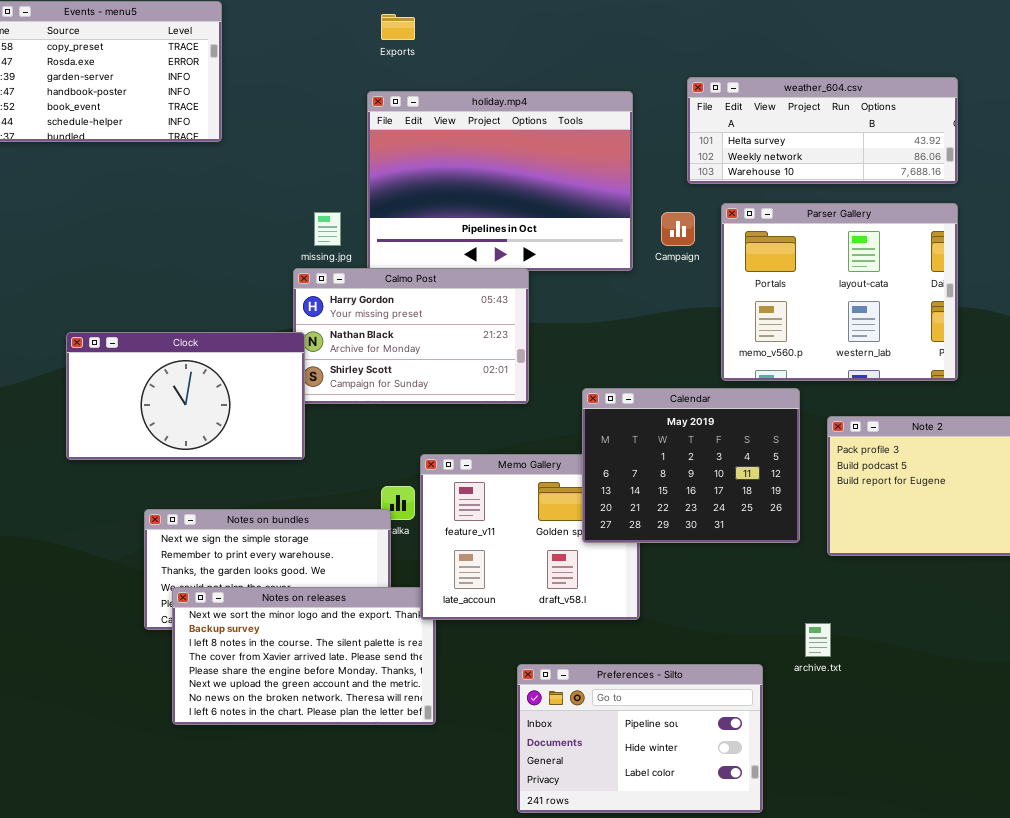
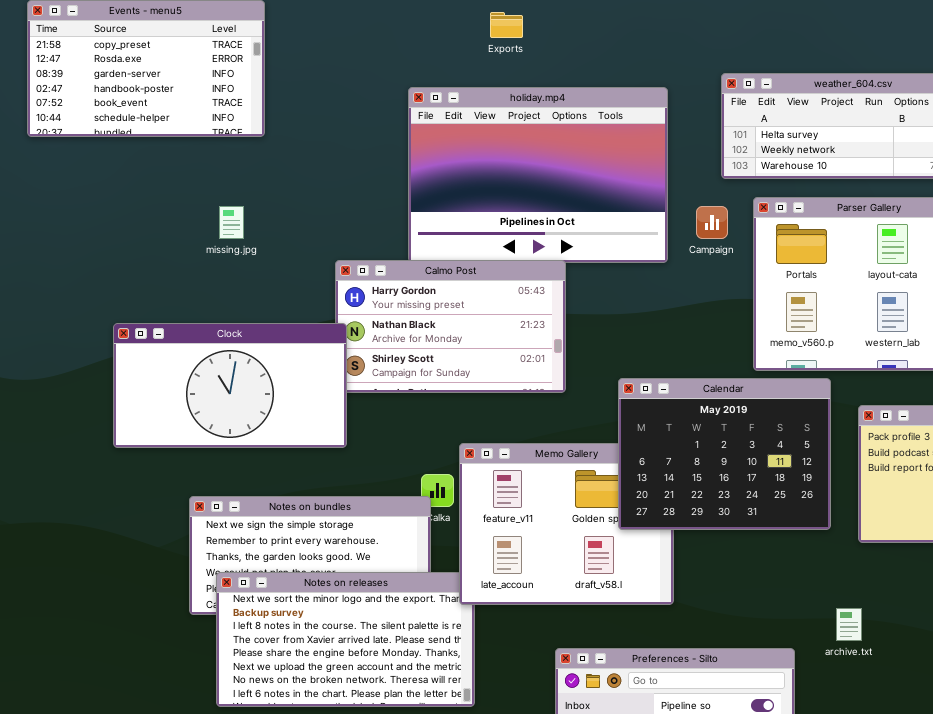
Exports: [381,14,415,40] -> [490,12,523,38], moved
missing.jpg: [314,212,341,246] -> [219,206,244,239], moved

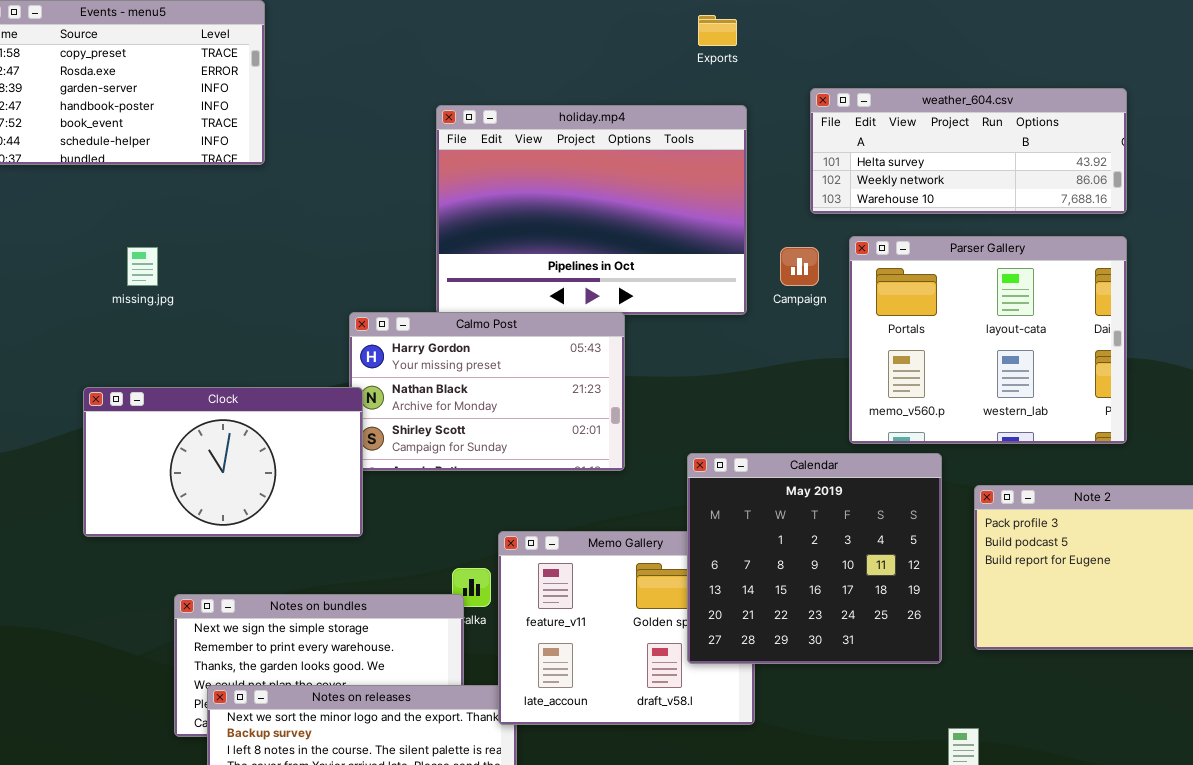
Exports: [490,12,523,38] -> [698,15,737,46], moved
missing.jpg: [219,206,244,239] -> [127,247,158,286], moved
Calendar: [618,378,831,530] -> [687,453,942,664], resized

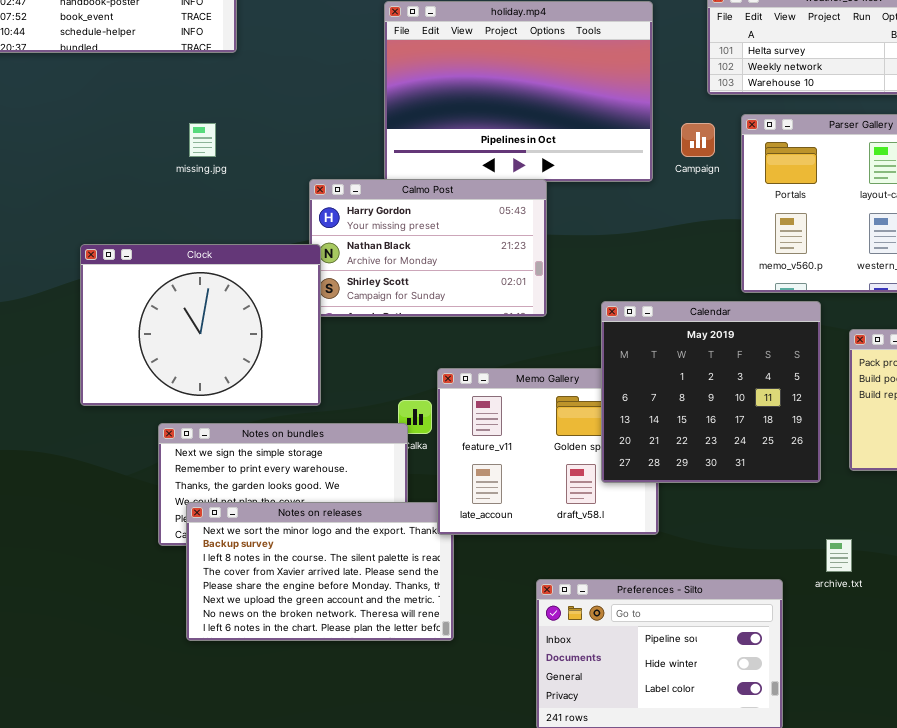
missing.jpg: [127,247,158,286] -> [189,123,216,157], moved
Clock: [83,387,363,537] -> [80,244,321,406], resized

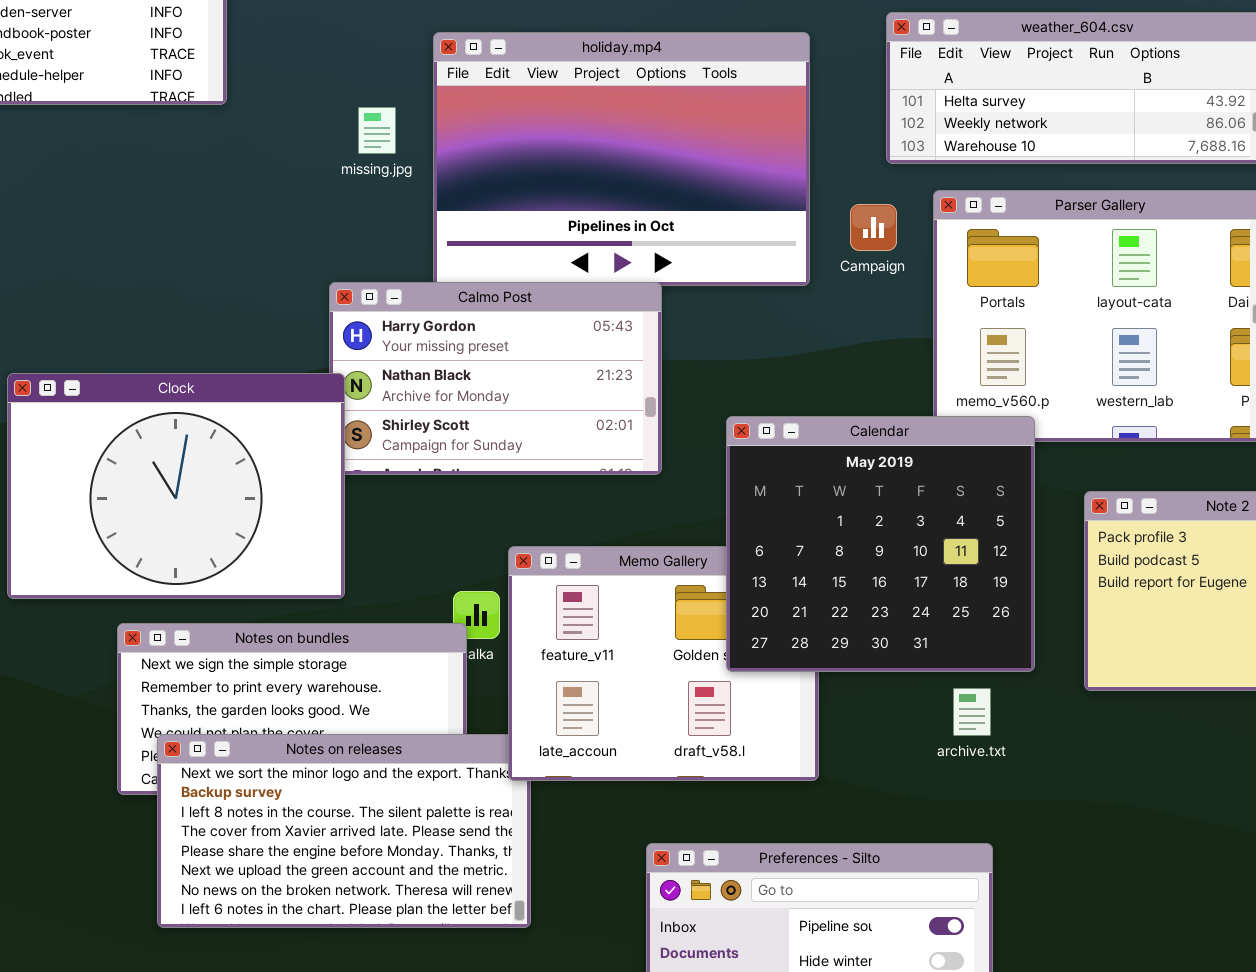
missing.jpg: [189,123,216,157] -> [358,107,396,154], moved
Calendar: [601,301,821,483] -> [726,416,1035,672], moved
archive.txt: [826,539,852,572] -> [953,688,991,736], moved

